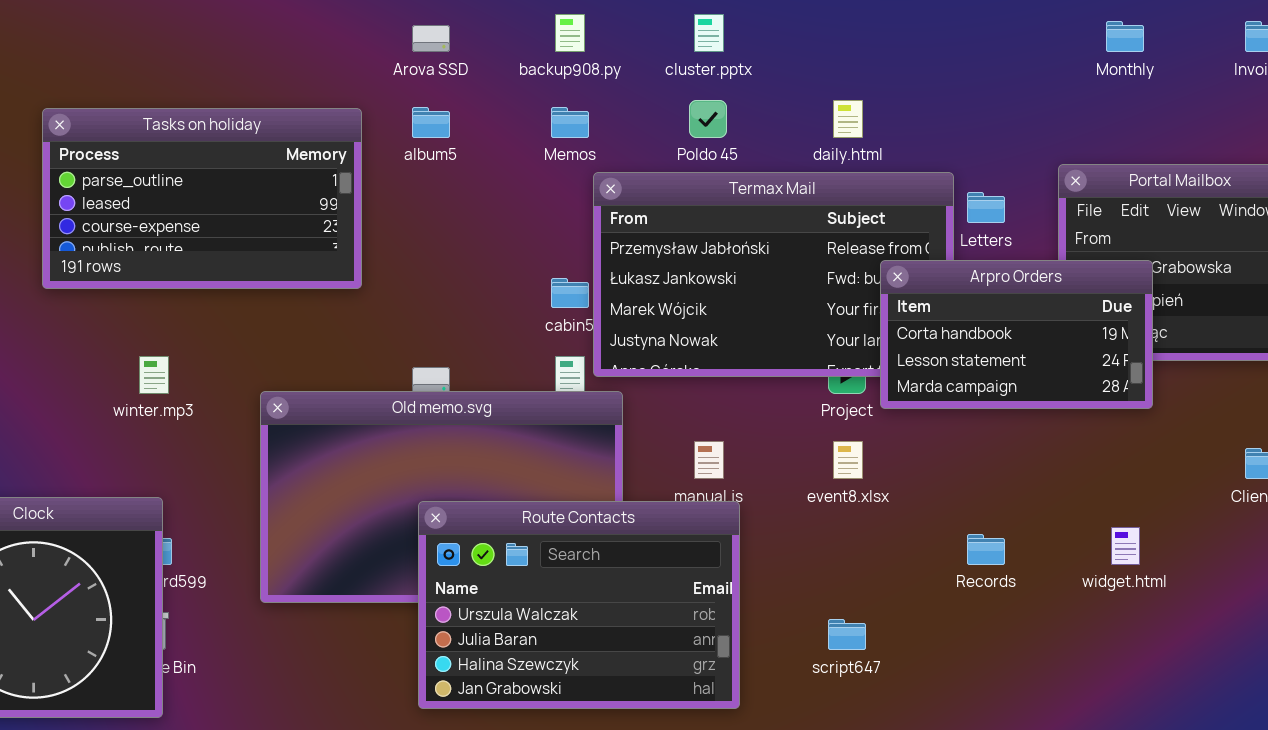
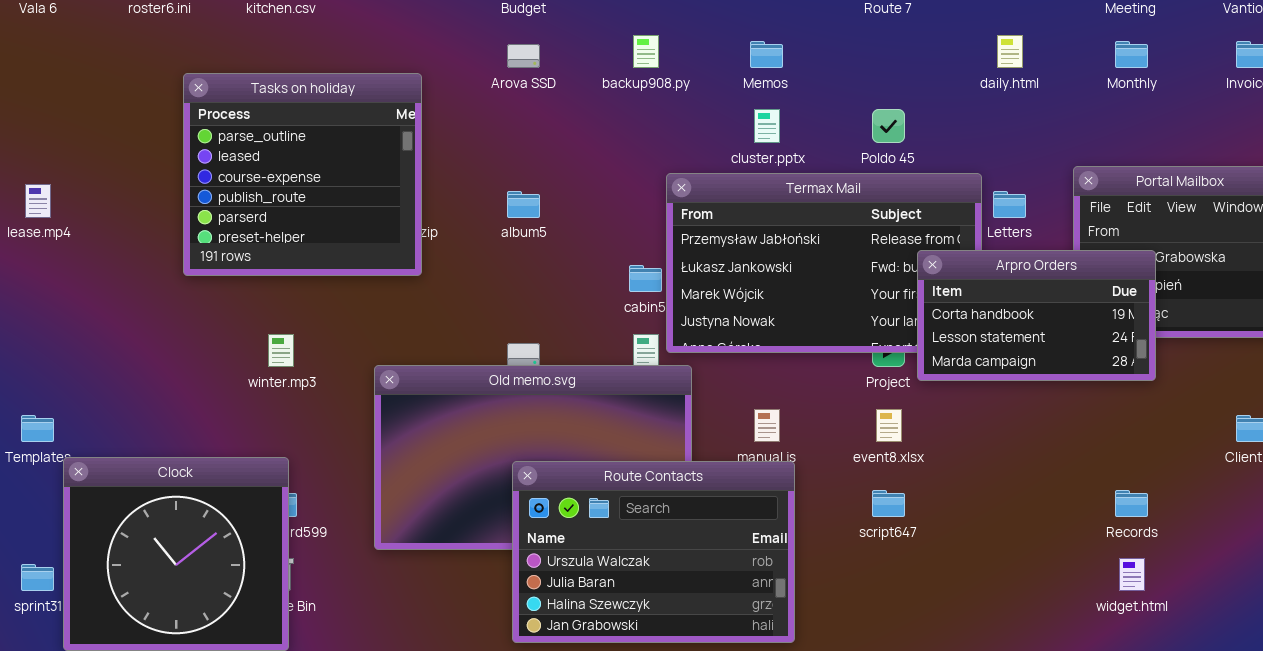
cluster.pptx: [694,14,724,52] -> [754,109,780,143], moved
Poldo 45: [689,100,727,138] -> [872,109,905,143], moved
daily.html: [833,100,863,138] -> [997,35,1023,68], moved
album5: [412,107,450,138] -> [507,191,540,218], moved
Memos: [551,107,589,138] -> [750,41,783,68], moved
Tasks on holiday: [42,108,362,289] -> [183,73,422,276], resized
widget.html: [1111,527,1140,565] -> [1119,558,1145,591], moved
Records: [967,534,1005,565] -> [1115,490,1148,517], moved
script647: [828,619,866,650] -> [872,490,905,517], moved

